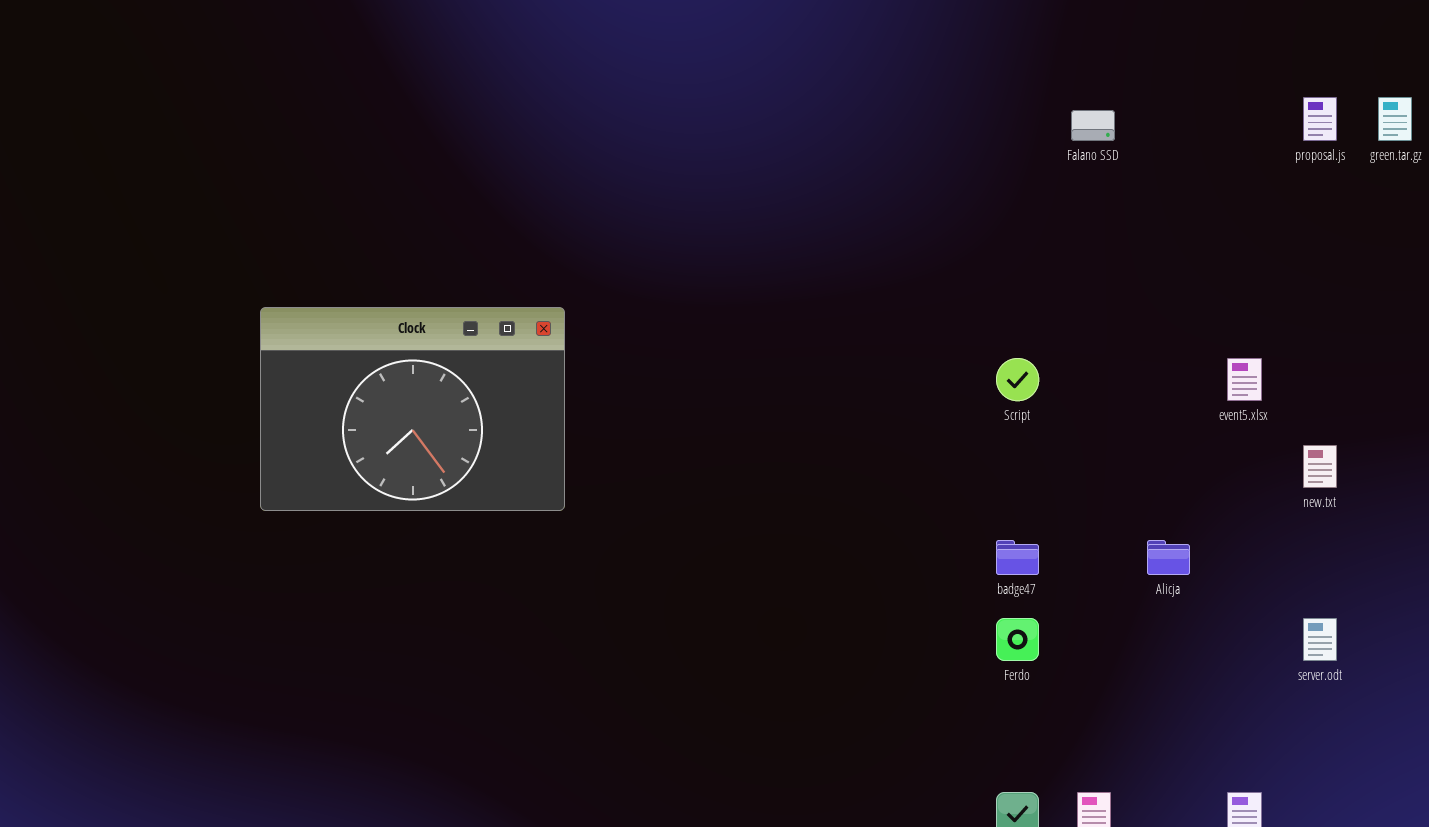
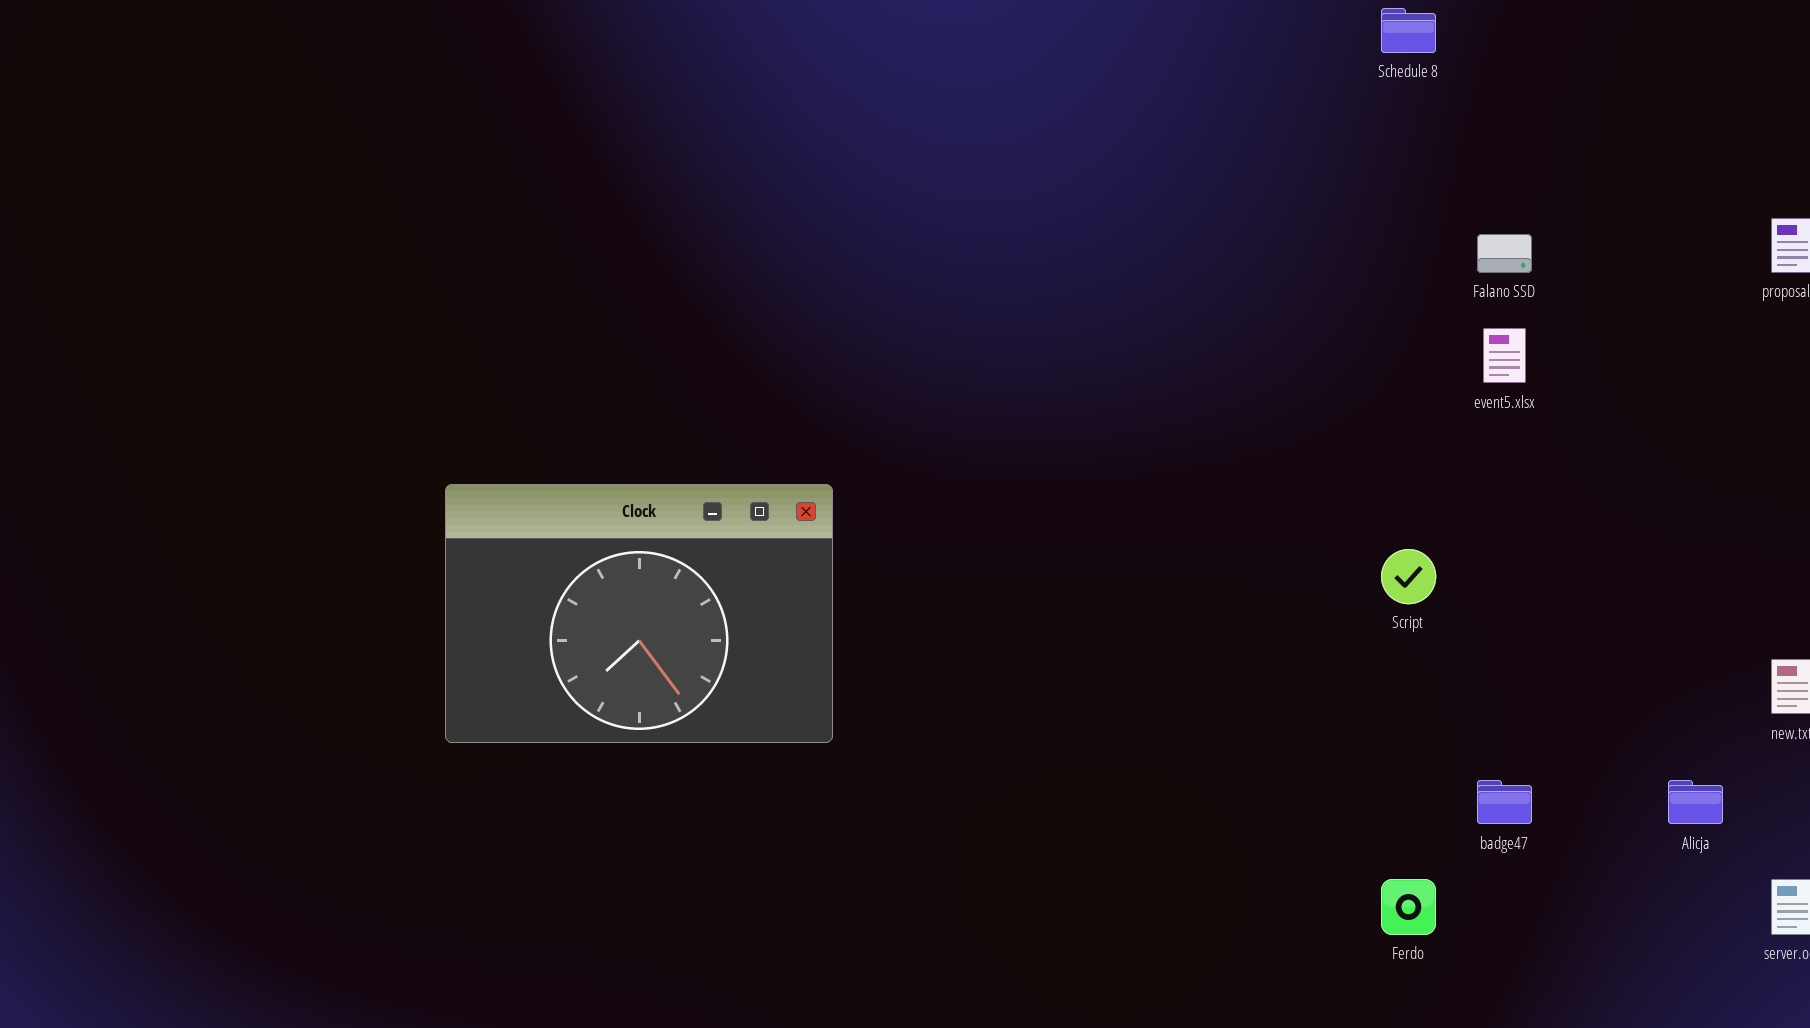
event5.xlsx: [1227,358,1262,401] -> [1483,328,1526,383], moved
badge47: [996,540,1039,575] -> [1477,780,1532,824], moved
Alicja: [1147,540,1190,575] -> [1668,780,1723,824], moved

